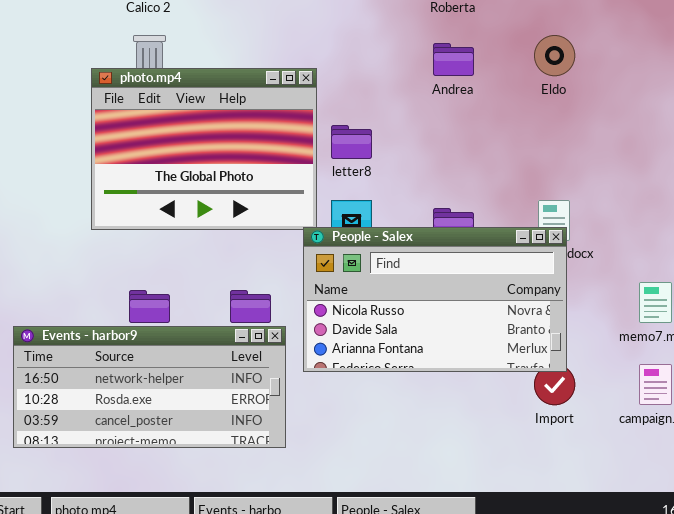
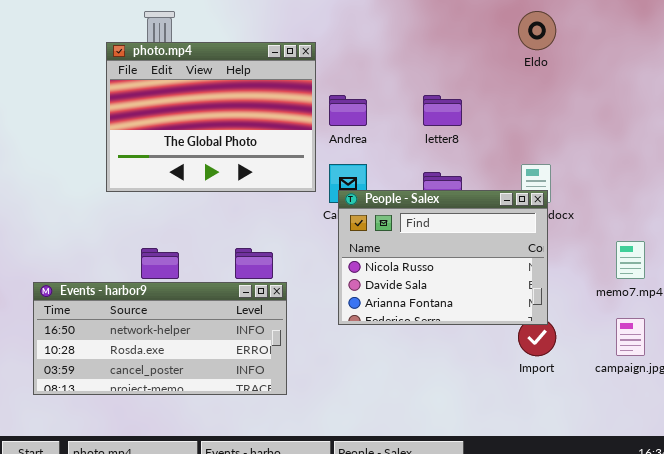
Andrea: [433,43,474,76] -> [329,95,367,126], moved
letter8: [331,125,372,159] -> [423,95,462,126], moved
People - Salex: [303,227,567,372] -> [338,190,548,325], resized

